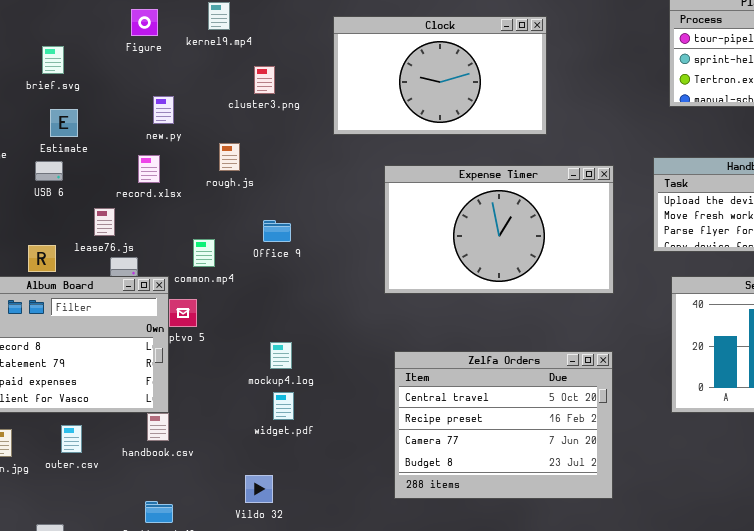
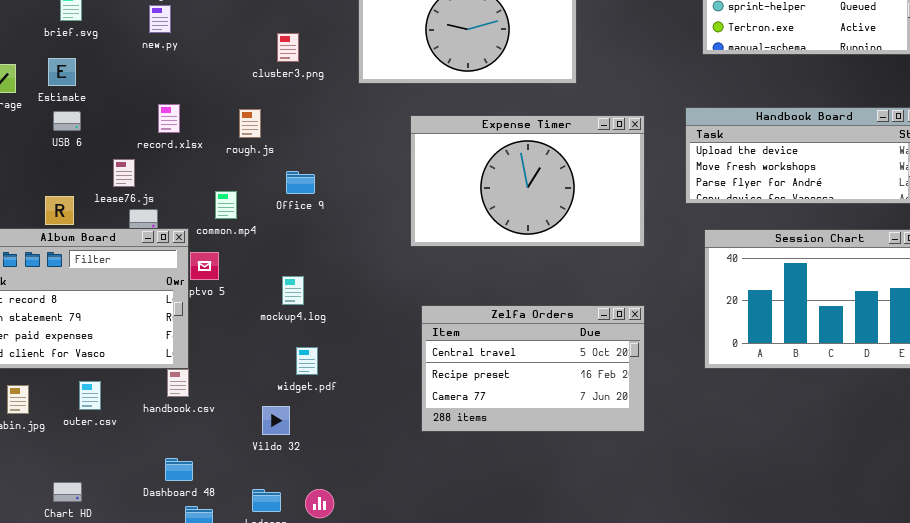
cluster3.png: [254,66,275,94] -> [277,33,299,62], moved
new.py: [153,96,174,124] -> [149,5,171,33], moved
Estimate: [50,109,78,137] -> [48,58,76,86], moved
rough.js: [219,143,240,171] -> [239,109,261,138], moved
mockup4.log: [270,342,292,369] -> [282,276,304,305], moved
Zelfa Orders: [394,351,613,499] -> [421,305,645,432], resized
Vildo 32: [245,475,273,503] -> [262,406,290,435], moved

